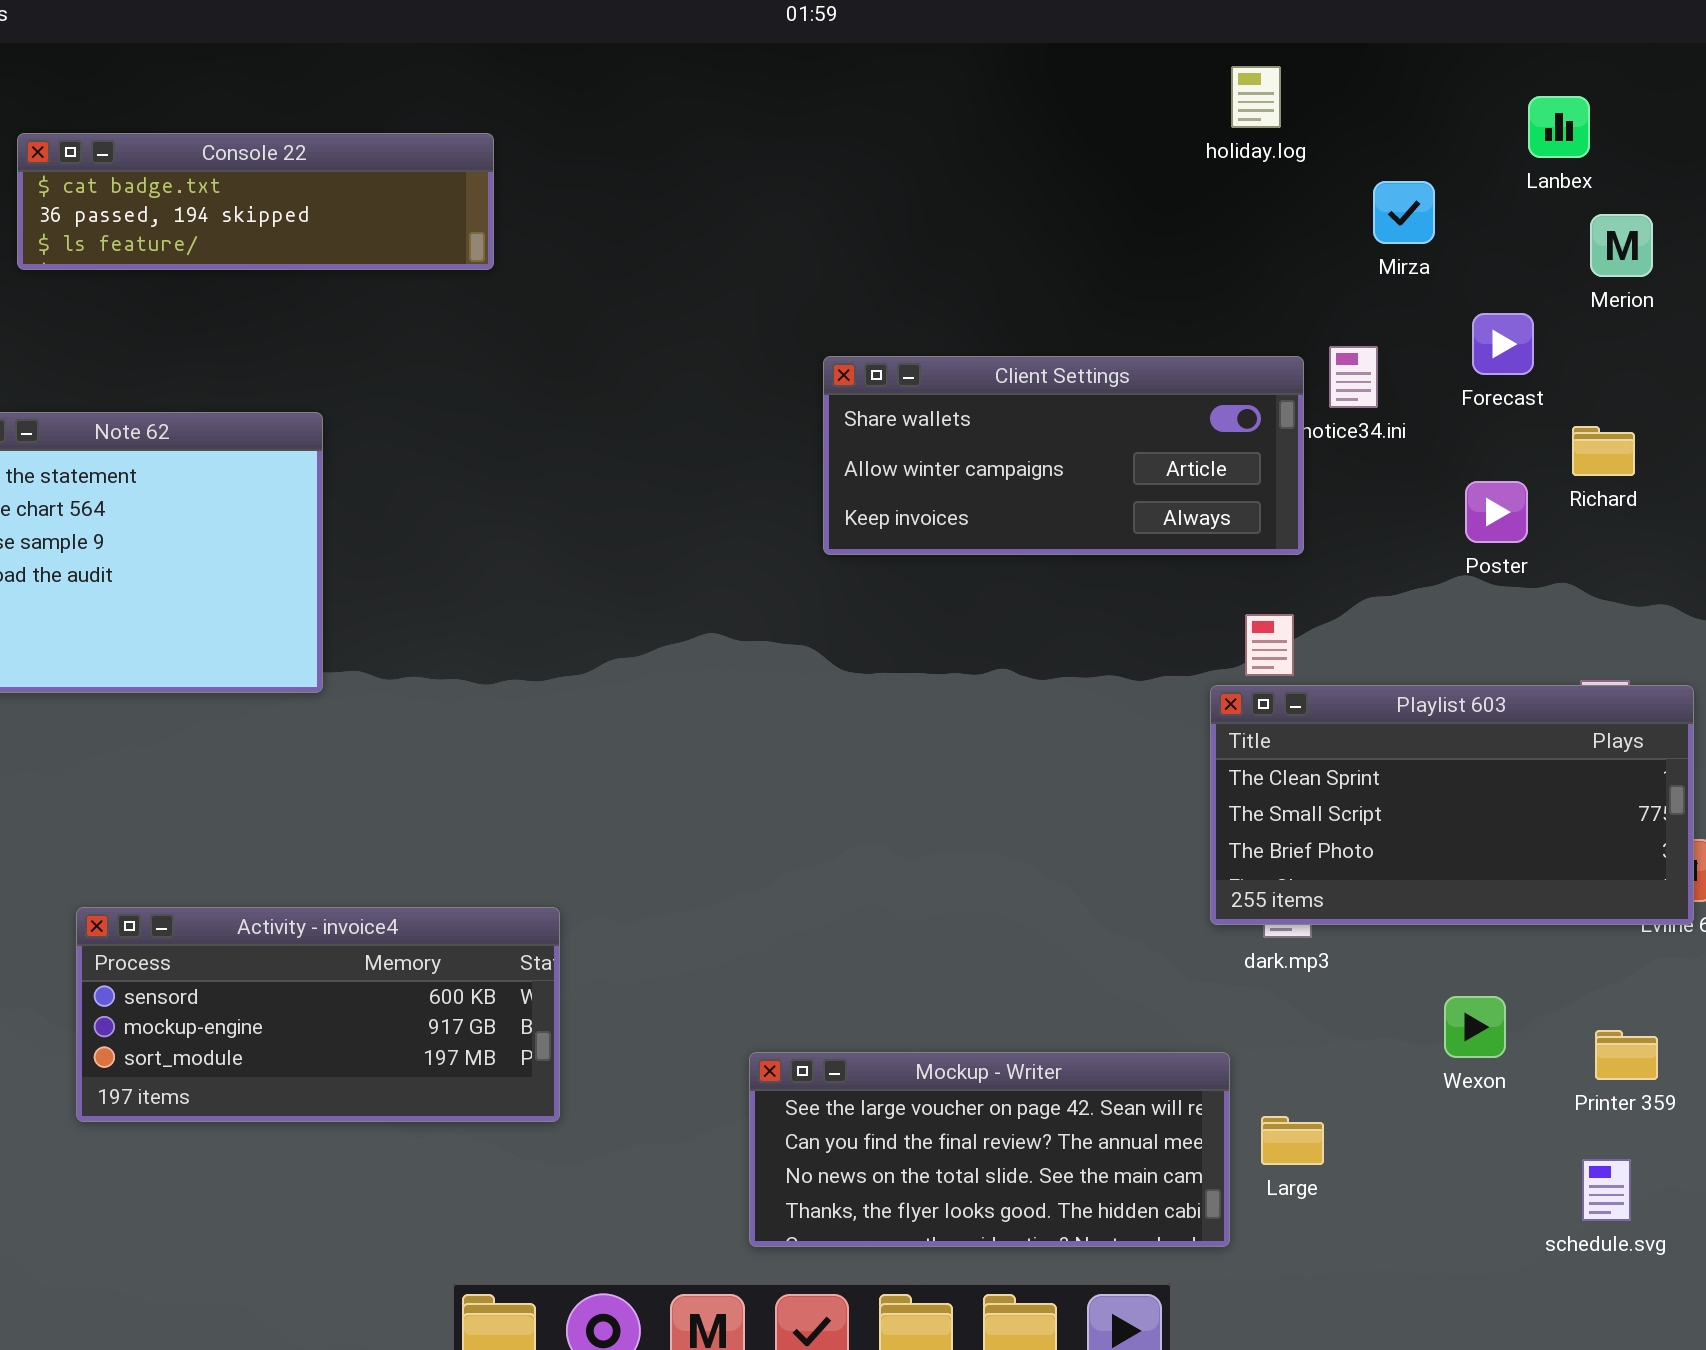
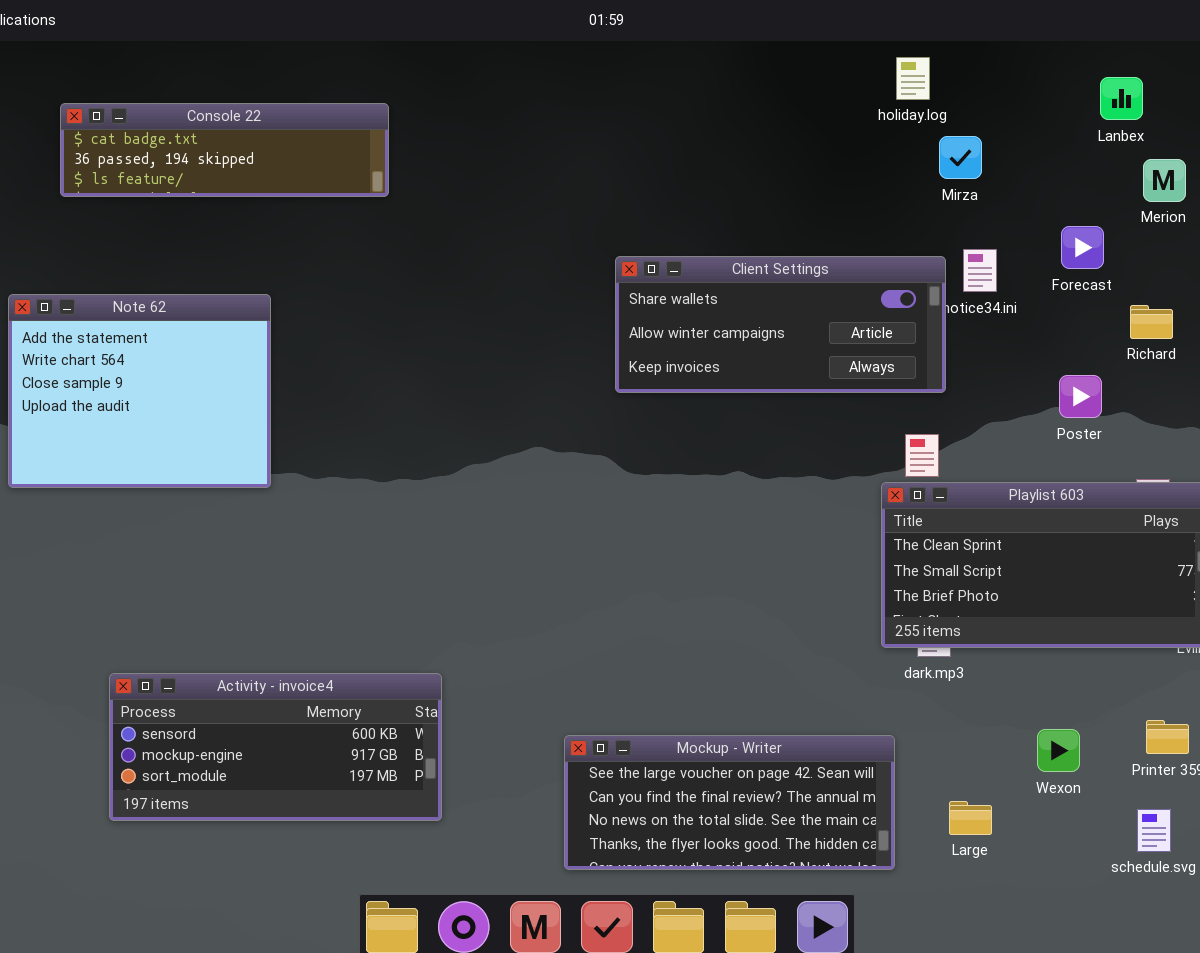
Mirza: [1373,181,1435,244] -> [939,136,982,179], moved
Poster: [1465,481,1528,543] -> [1059,375,1102,418], moved
Activity - invoice4: [76,907,560,1122] -> [109,673,442,821], moved
Wexon: [1444,996,1506,1058] -> [1037,729,1080,772], moved
Large: [1261,1116,1324,1165] -> [949,801,992,835], moved

